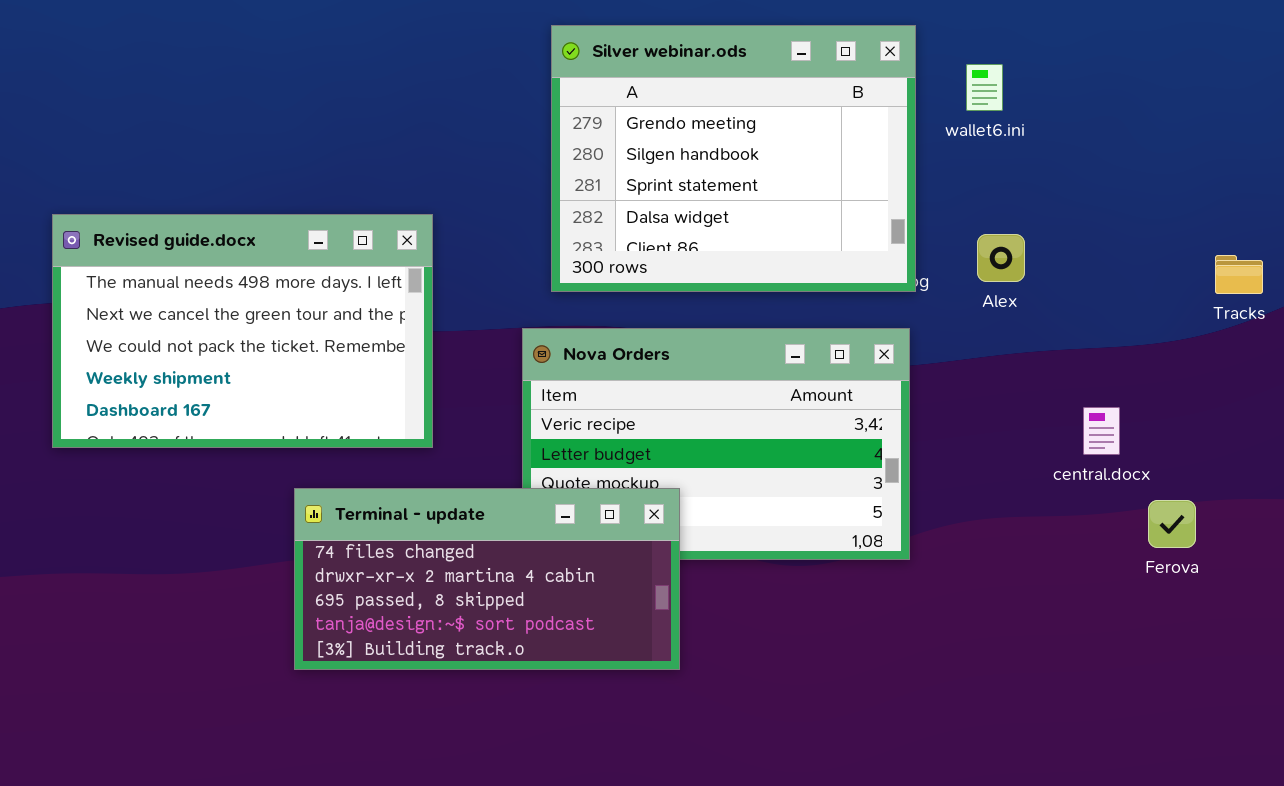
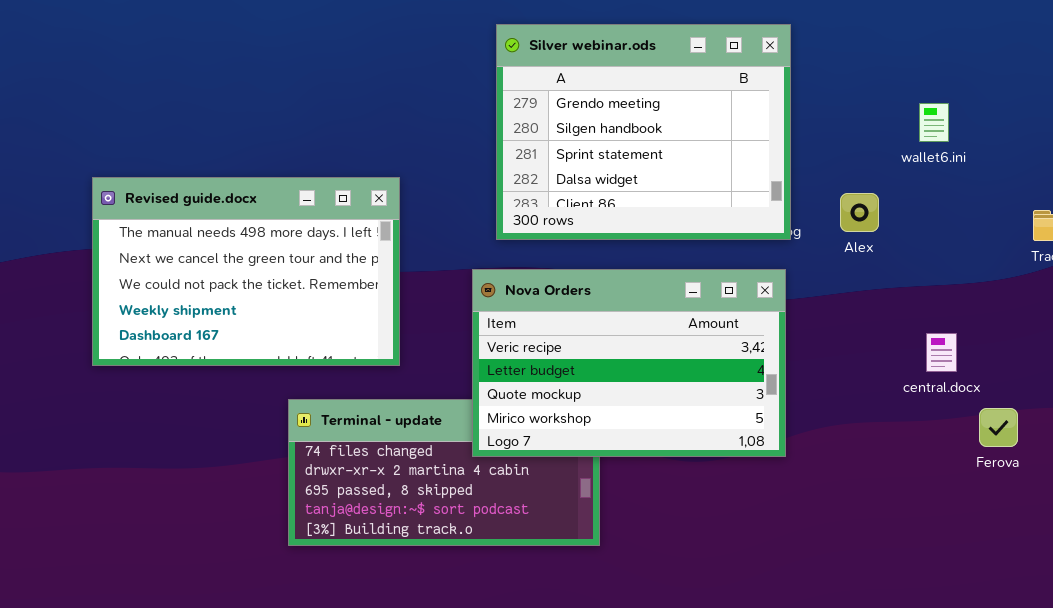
wallet6.ini: [966,64,1003,111] -> [919,103,949,142], moved
Nova Orders: [522,328,910,560] -> [472,269,786,457], raised

